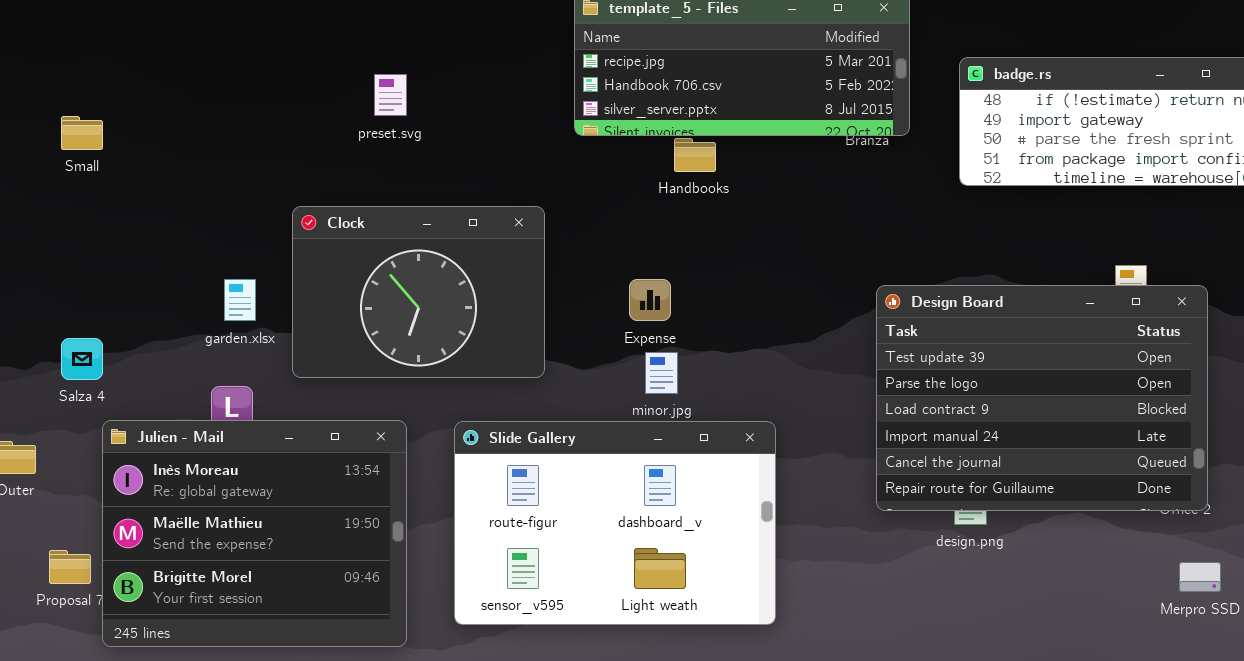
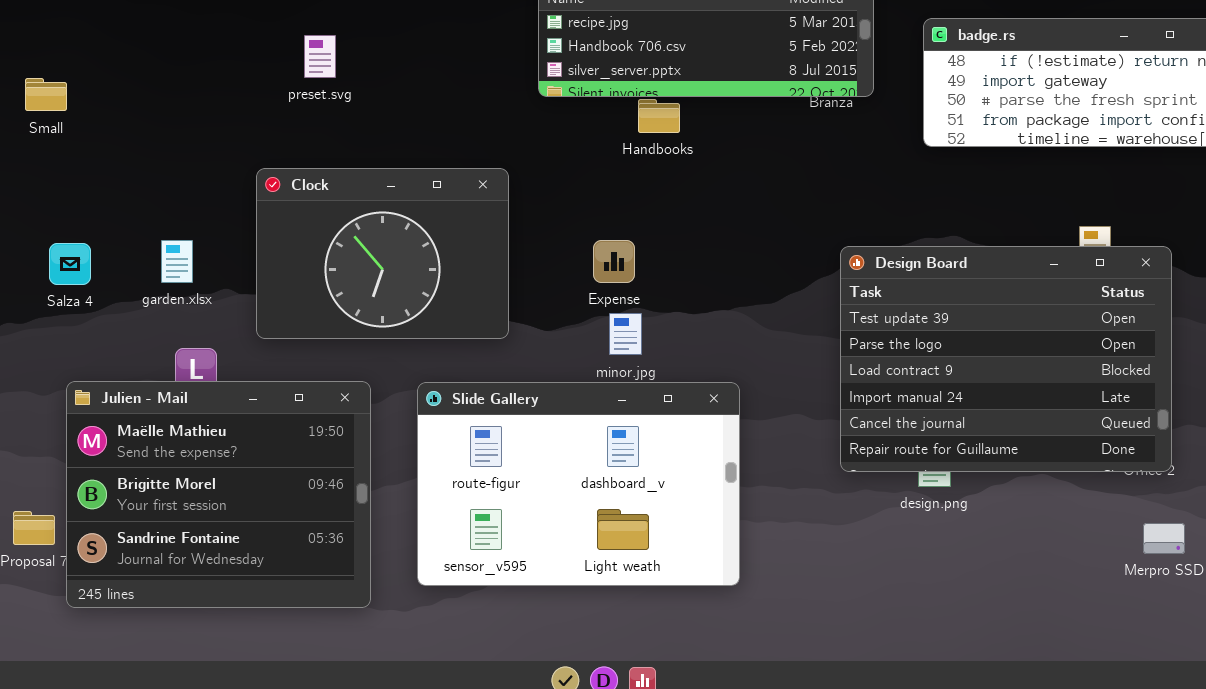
preset.svg: [374,74,407,116] -> [304,35,336,78], moved
garden.xlsx: [224,279,256,321] -> [161,240,193,283], moved
Salza 4: [61,338,103,380] -> [49,243,91,285], moved
Julien - Mail: [102,420,407,647] -> [66,381,371,608], scrolled down 1 row

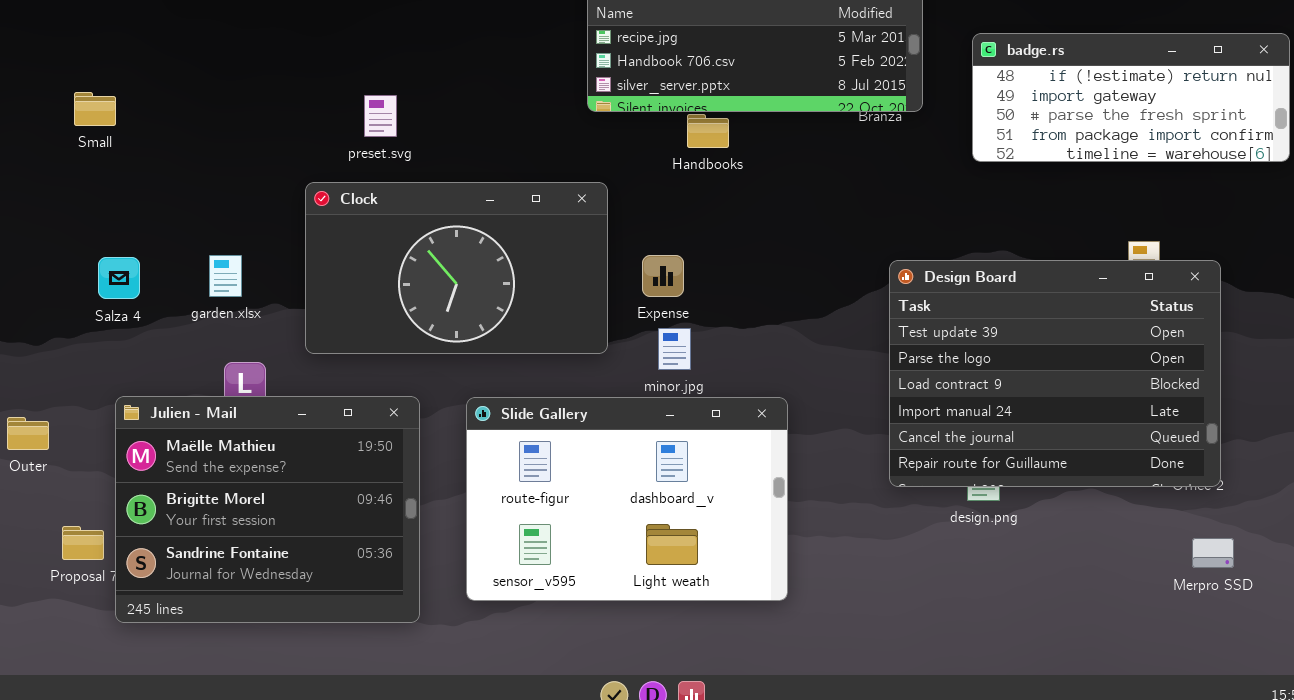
preset.svg: [304,35,336,78] -> [364,95,397,137], moved
Clock: [256,168,509,339] -> [305,182,608,354], resized

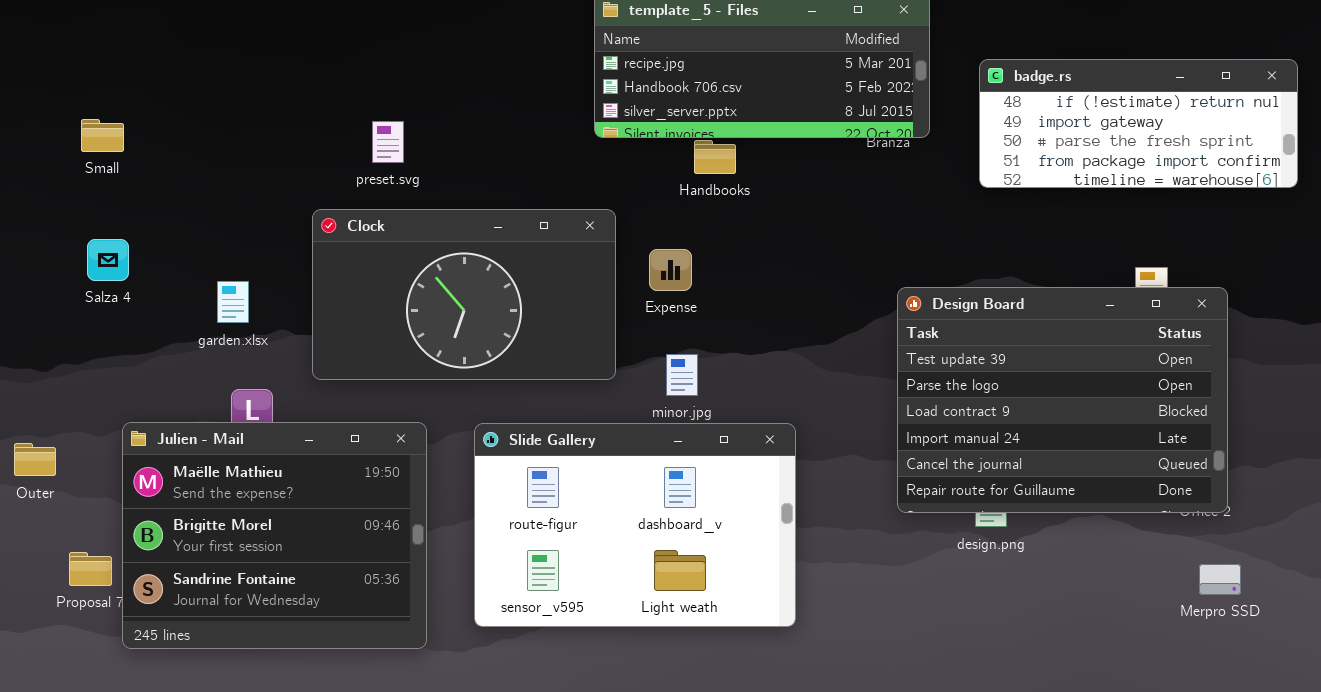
Expense: [642,255,684,297] -> [649,249,692,291], moved
Salza 4: [98,257,140,299] -> [87,239,129,281], moved

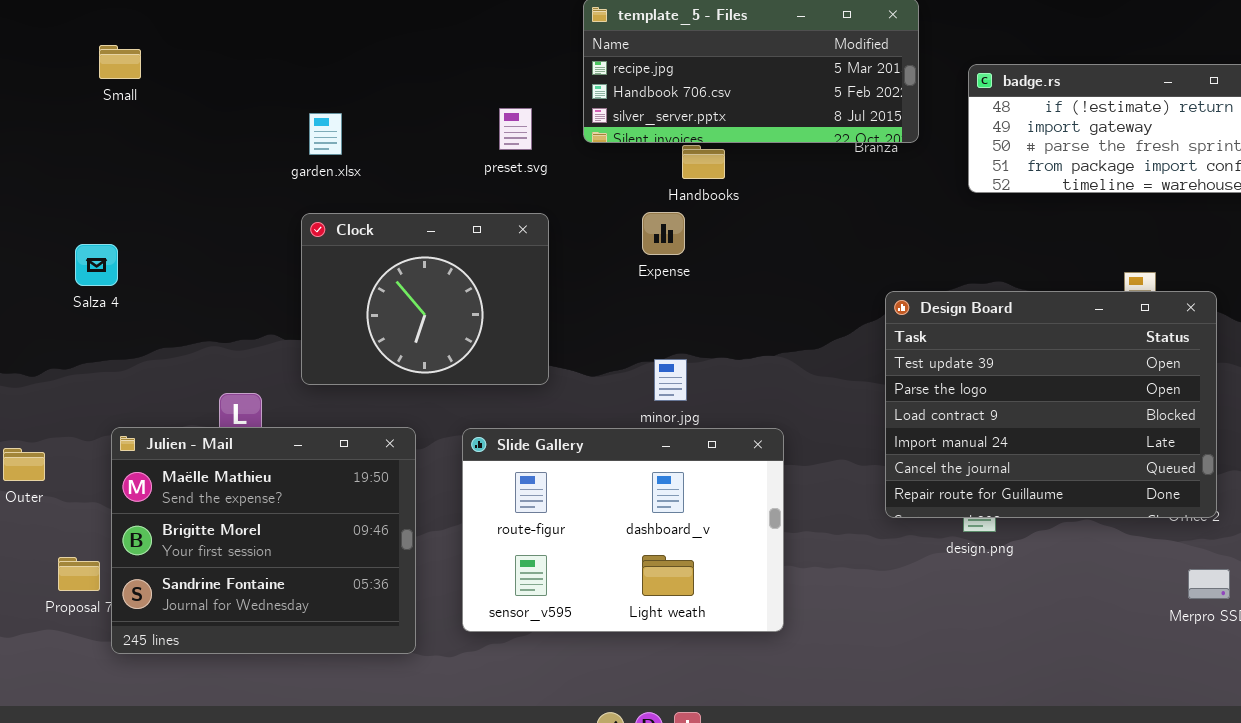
Small: [81,119,124,152] -> [99,45,141,79], moved
preset.svg: [372,121,404,163] -> [499,108,532,150], moved
Clock: [312,209,616,380] -> [301,213,549,385], resized
Expense: [649,249,692,291] -> [642,212,685,255], moved
garden.xlsx: [217,281,249,323] -> [309,113,342,155], moved

